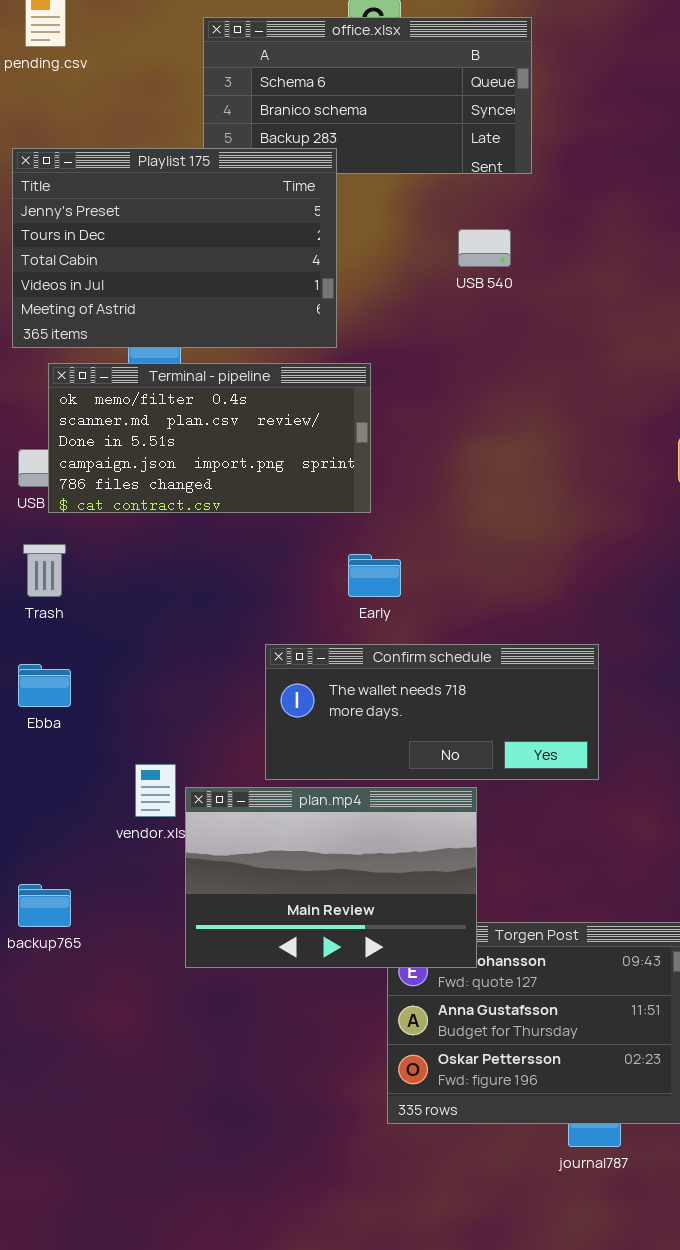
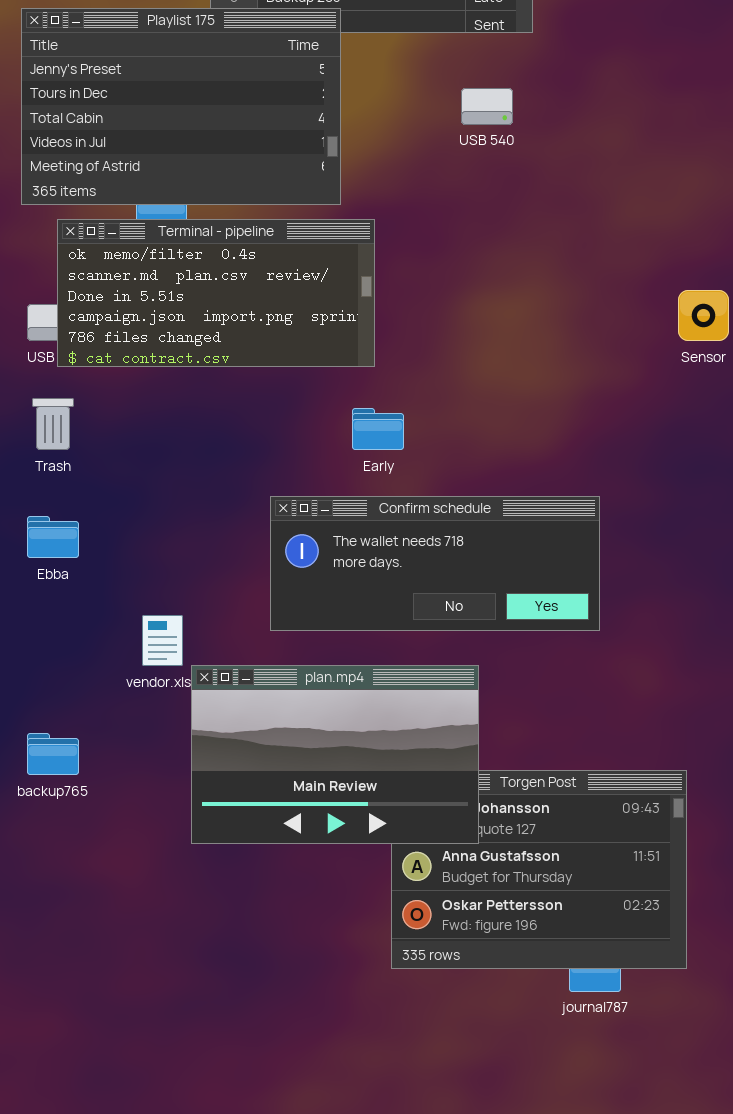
plan.mp4: [185,787,477,968] -> [191,665,479,844], moved

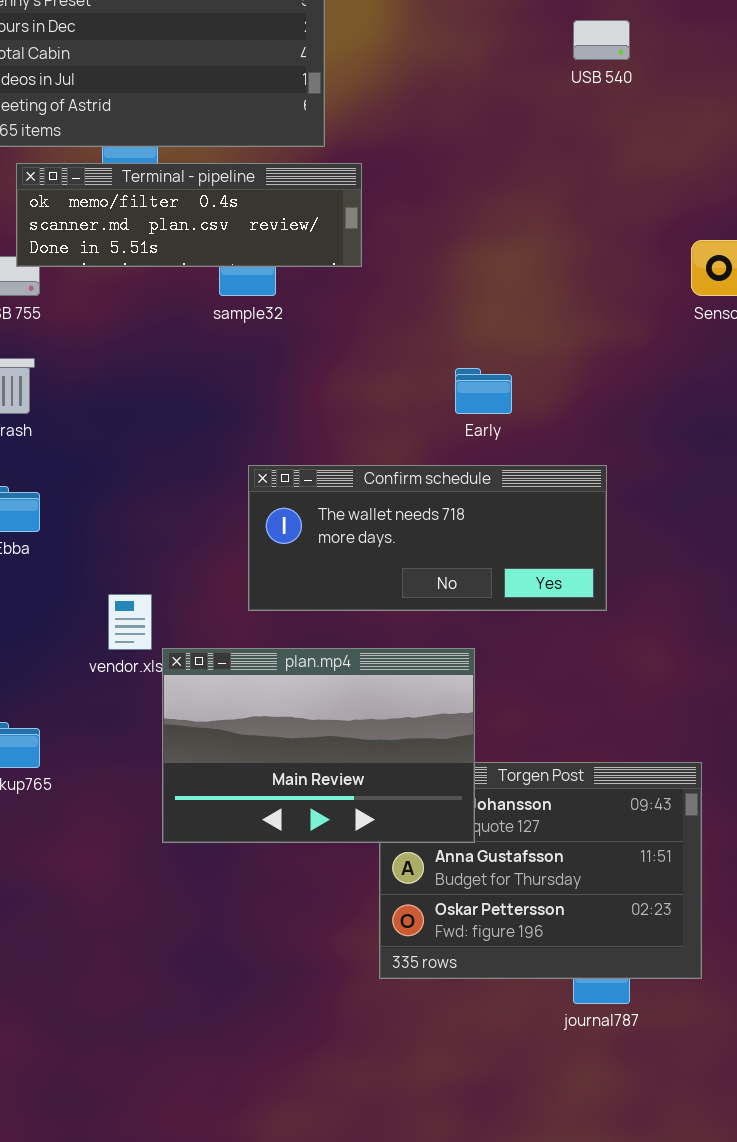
USB 540: [461,88,513,125] -> [573,20,630,60], moved
Terminal - pipeline: [57,219,375,367] -> [16,163,362,267], resized
Early: [352,408,404,450] -> [455,368,512,414], moved

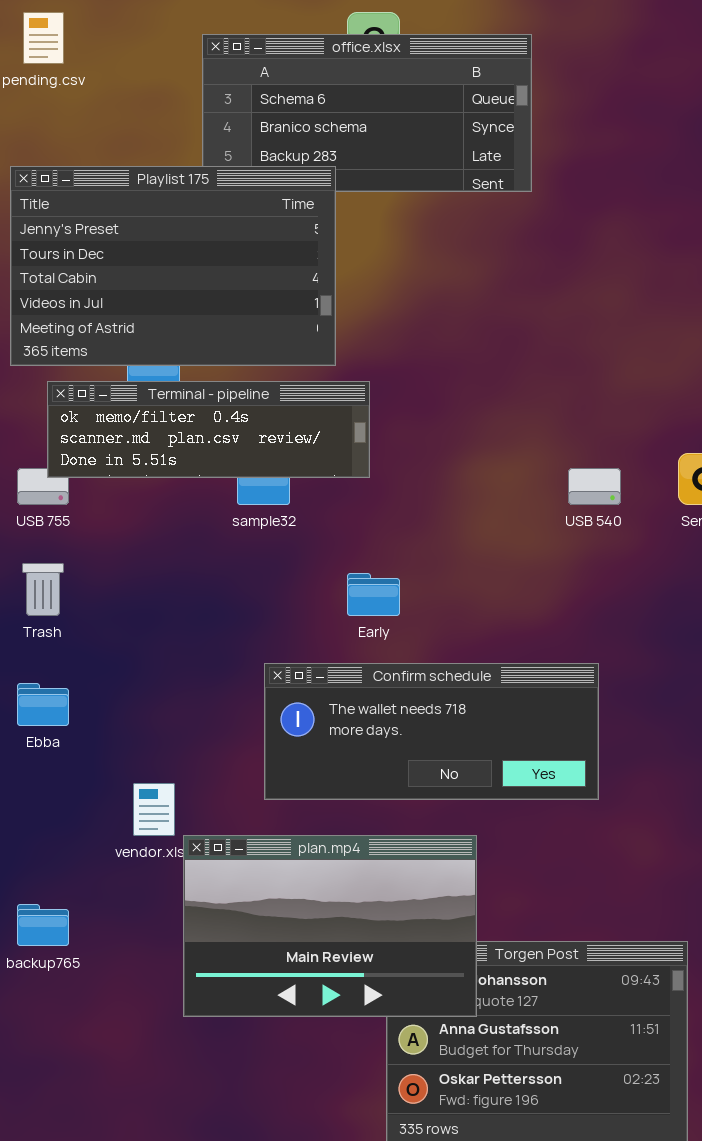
USB 540: [573,20,630,60] -> [568,468,621,505], moved
Early: [455,368,512,414] -> [347,573,400,616], moved

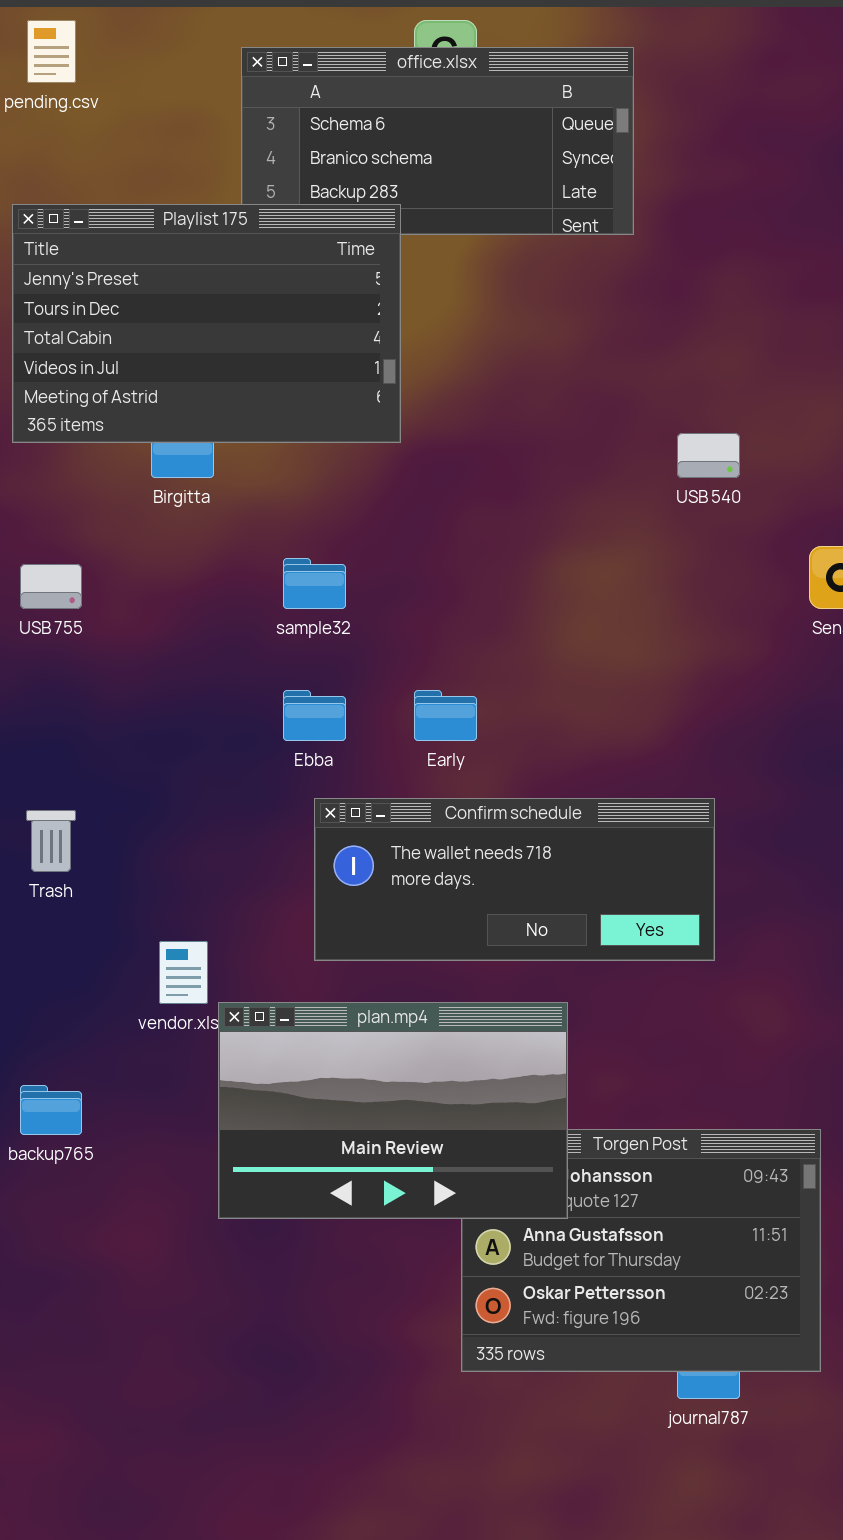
Terminal - pipeline: [47,381,370,478] -> none, closed
USB 540: [568,468,621,505] -> [677,433,740,478], moved
Trash: [22,563,64,616] -> [26,810,76,872], moved
Ebba: [17,683,69,726] -> [283,690,346,741], moved

